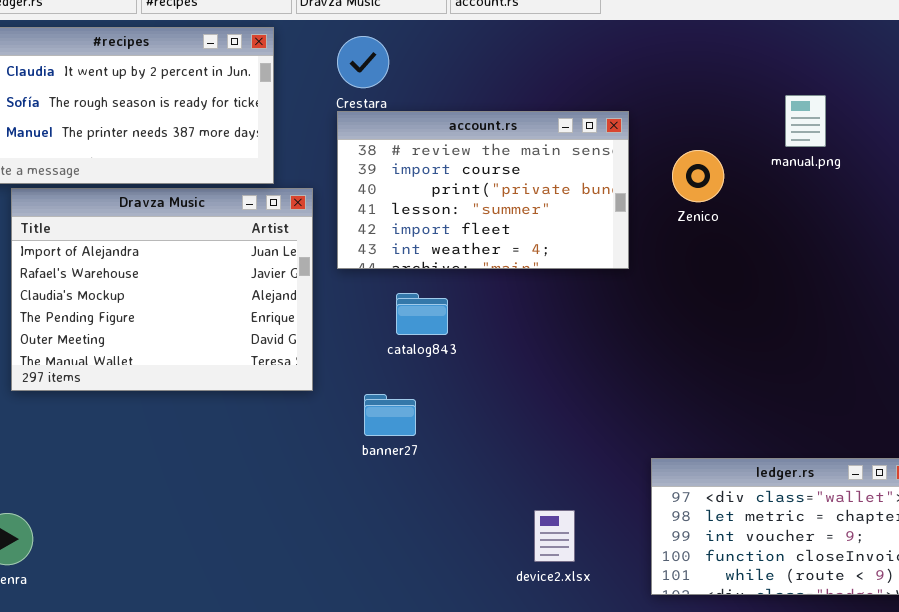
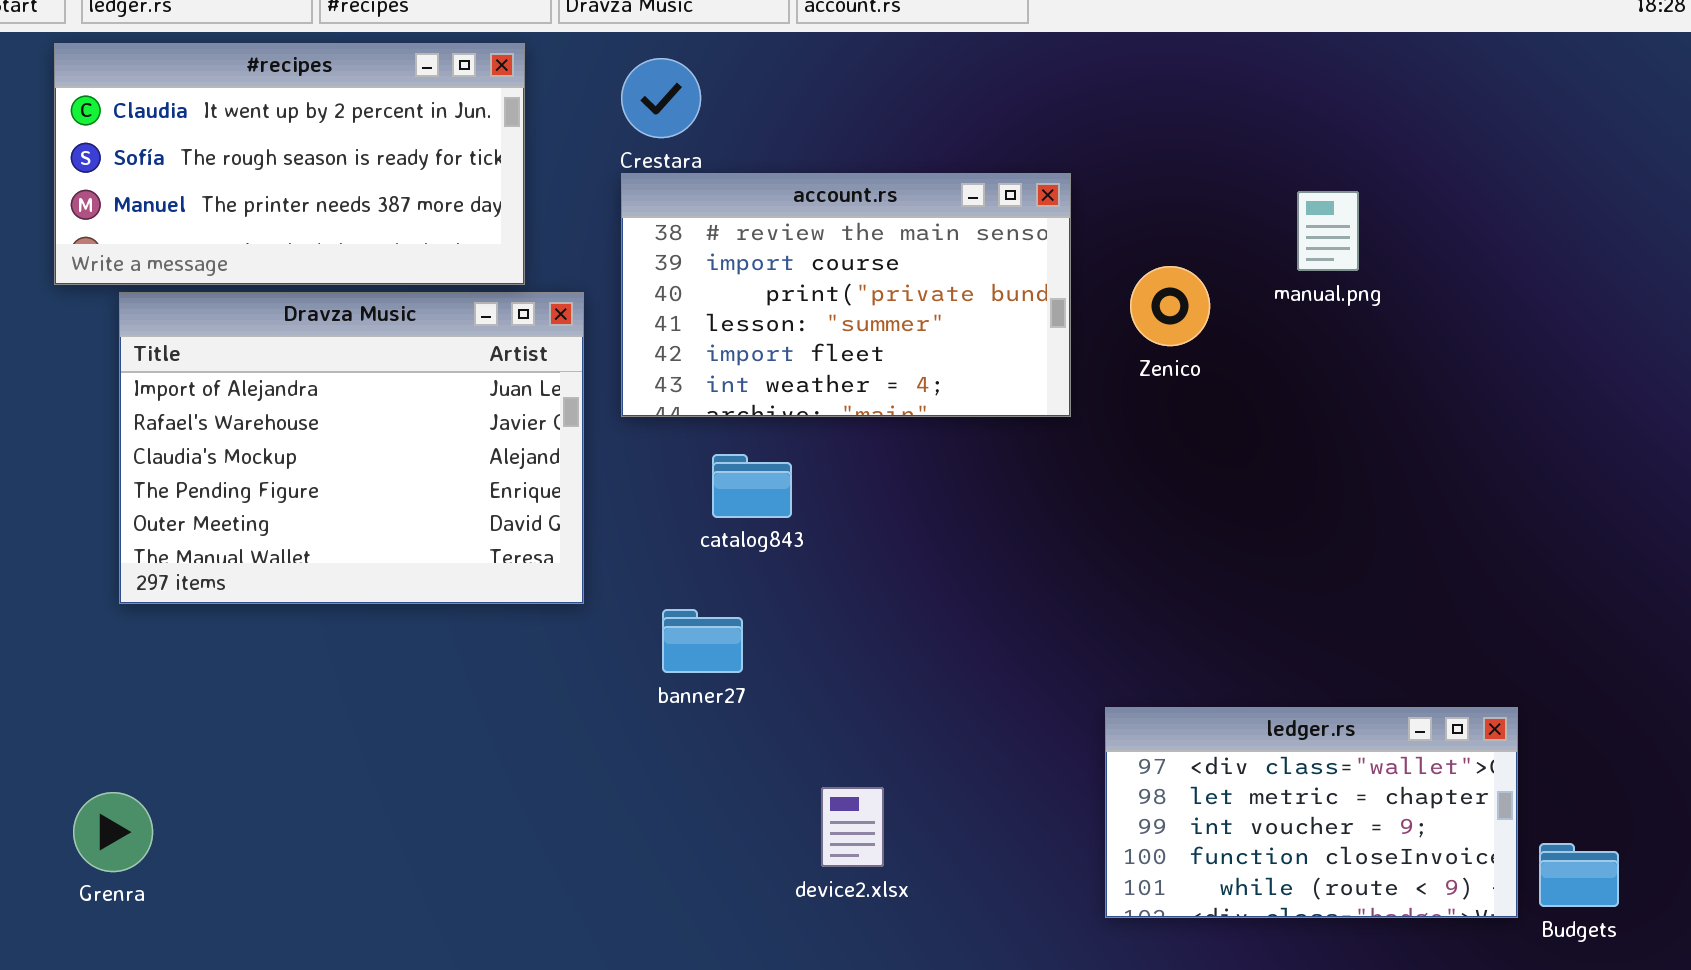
manual.png: [785,95,826,147] -> [1297,191,1359,271], moved
Zenico: [672,150,724,202] -> [1130,266,1210,346], moved
device2.xlsx: [534,510,575,562] -> [821,787,884,867], moved

